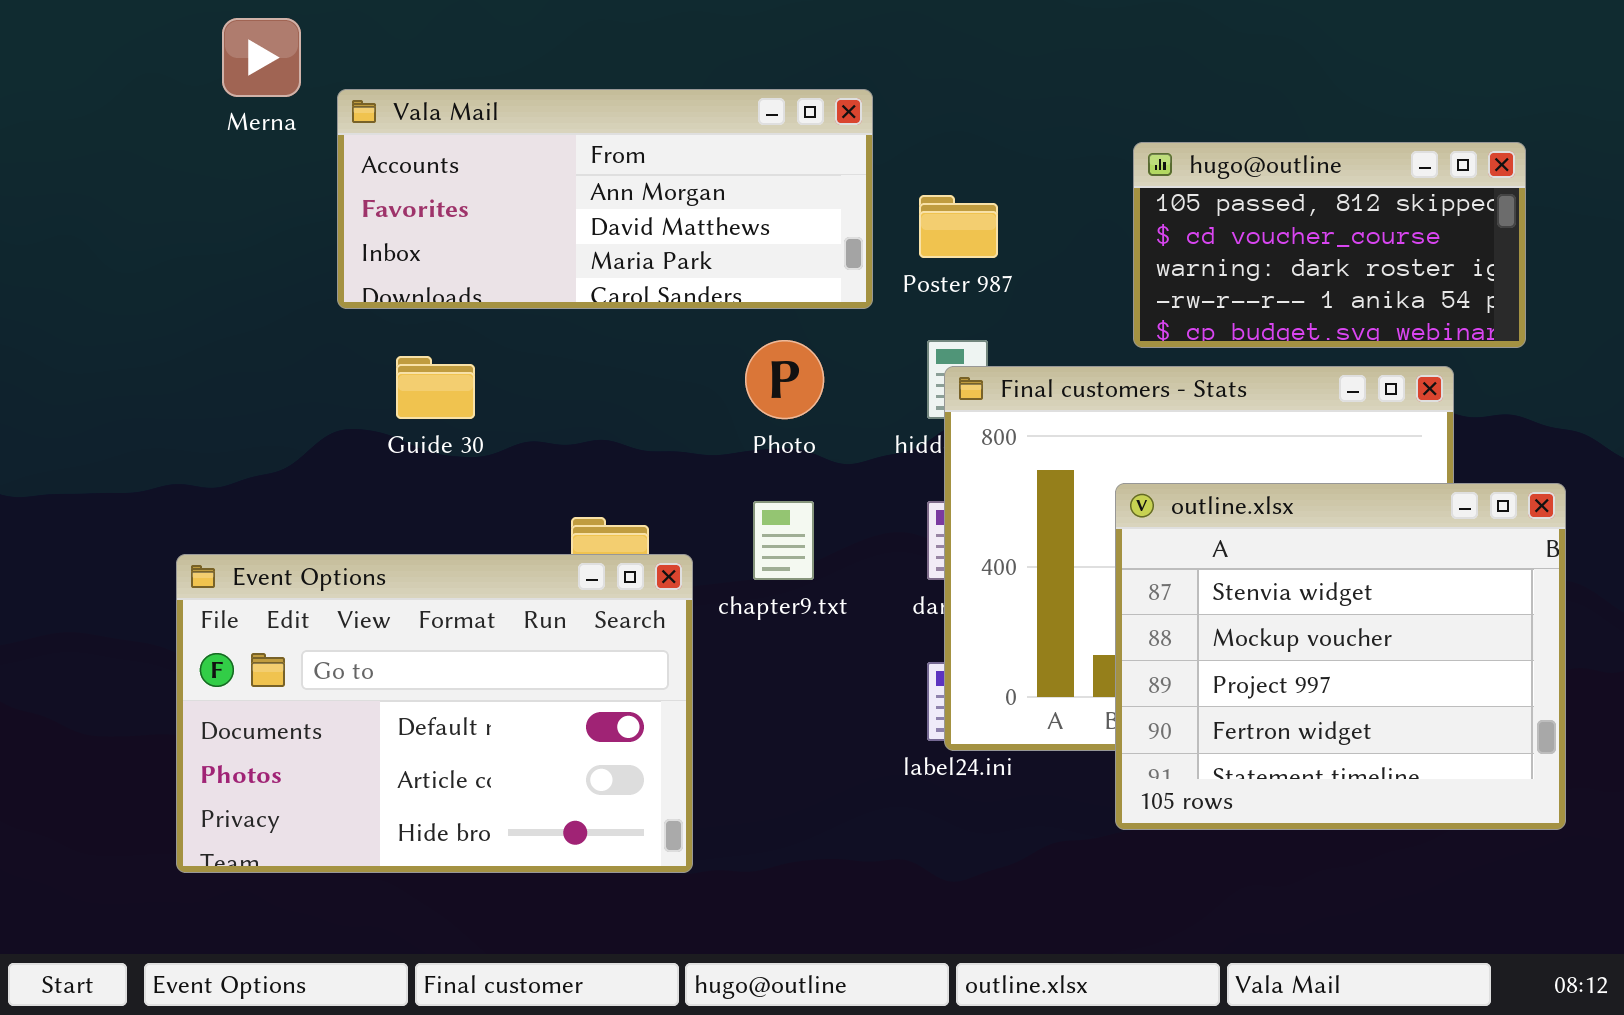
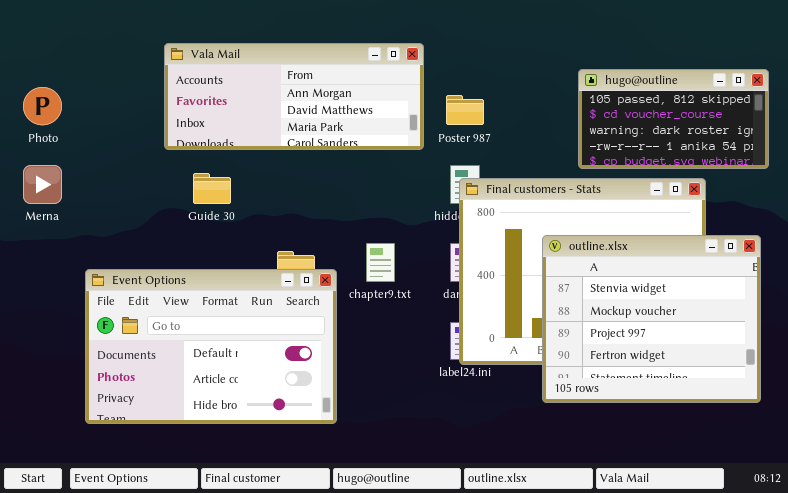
Merna: [222,18,301,97] -> [23,165,62,204], moved
hugo@outline: [1133,142,1526,348] -> [578,69,769,169], moved
Photo: [745,340,824,419] -> [23,87,62,125], moved

